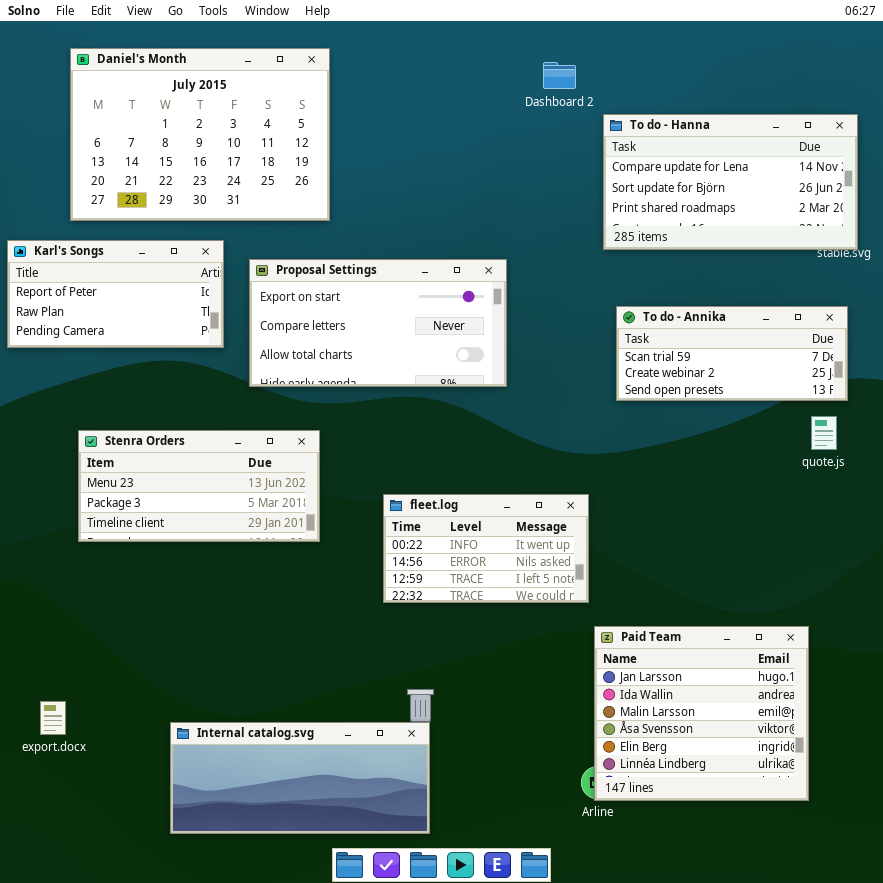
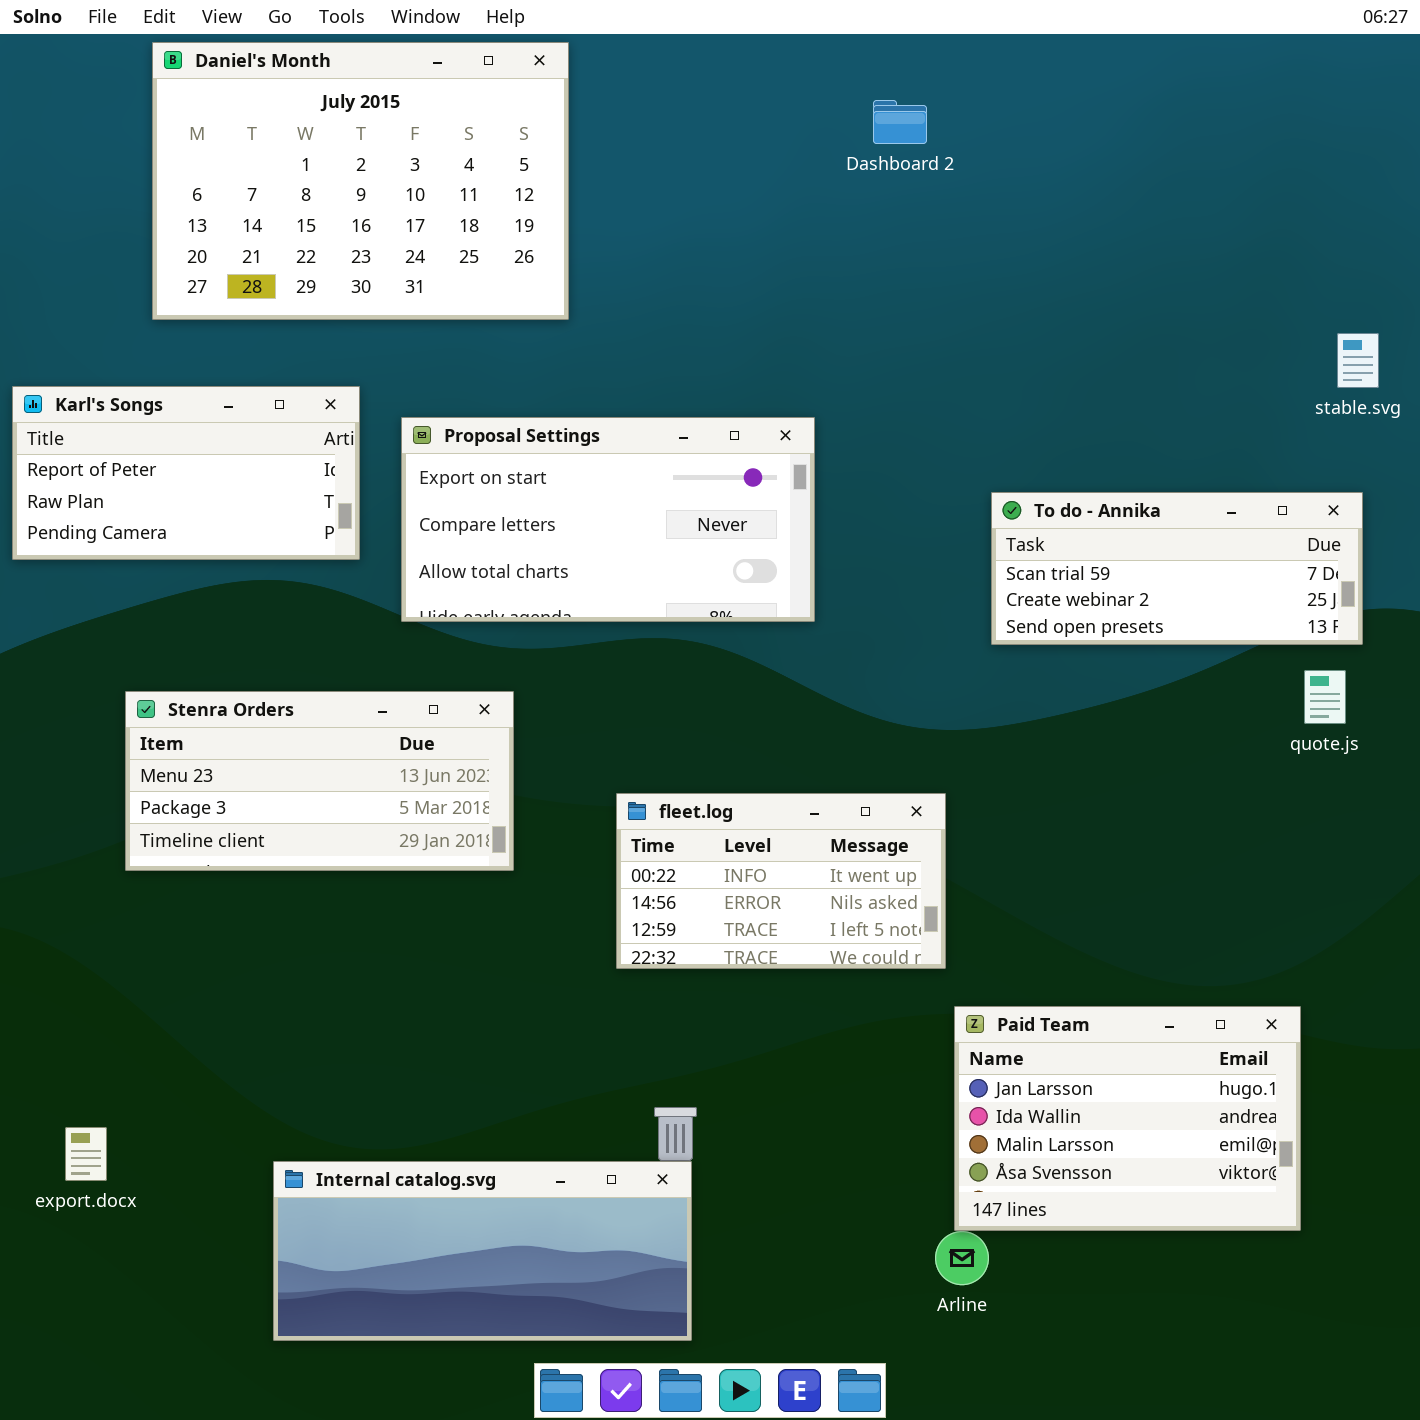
Daniel's Month: [70,48,330,221] -> [152,42,569,320], moved
To do - Hanna: [603,114,858,250] -> none, closed
Paid Team: [594,626,809,801] -> [954,1006,1301,1231], resized

